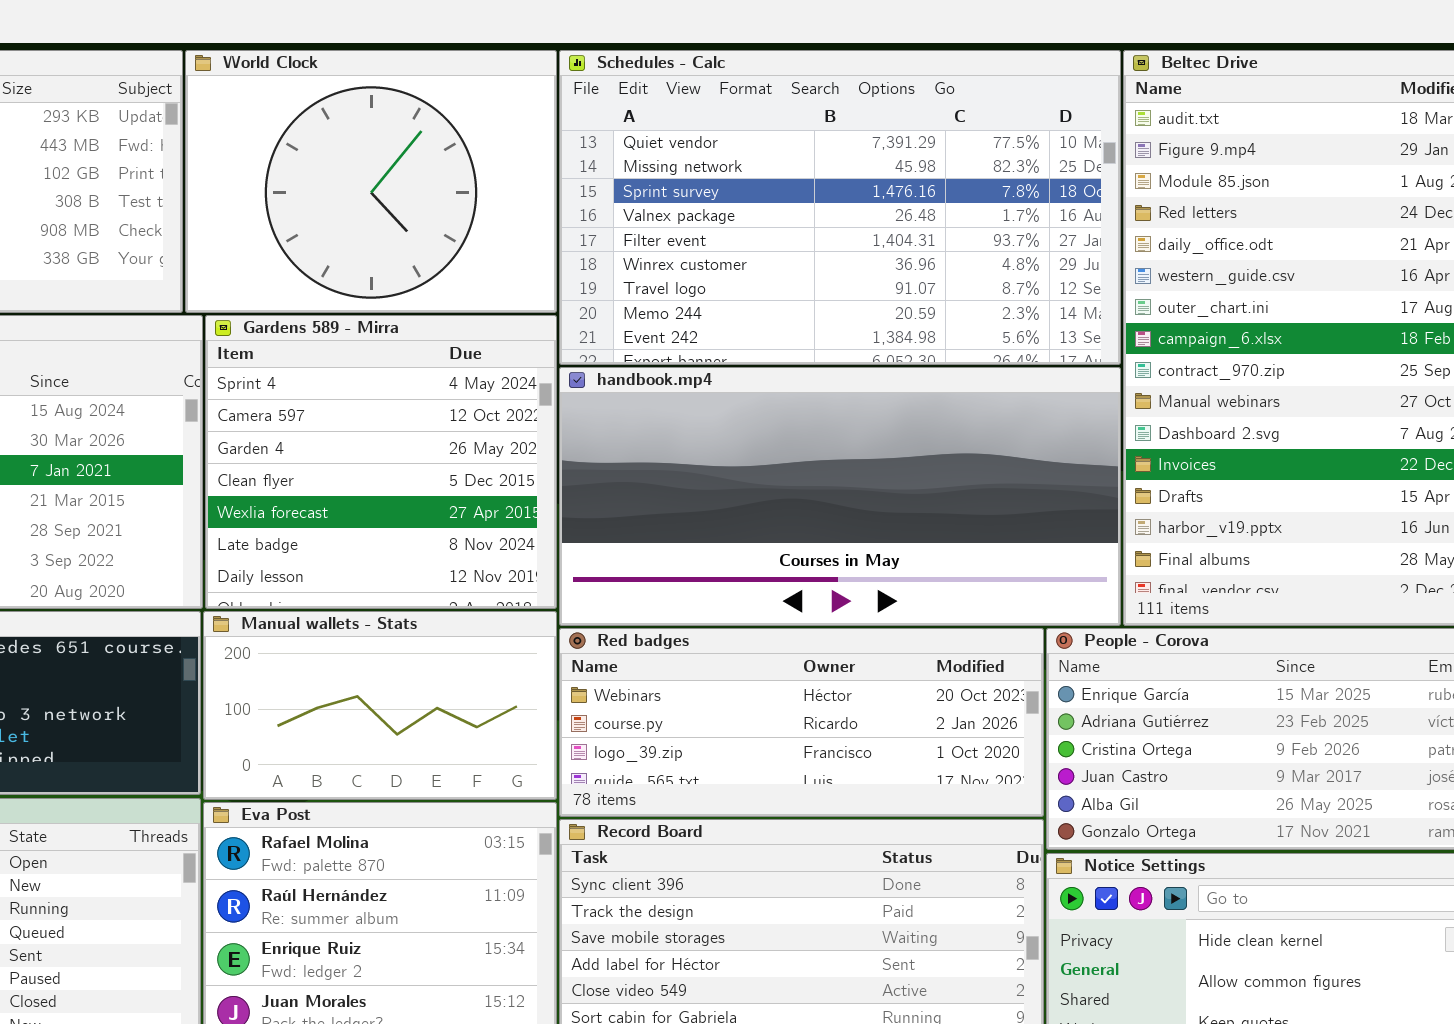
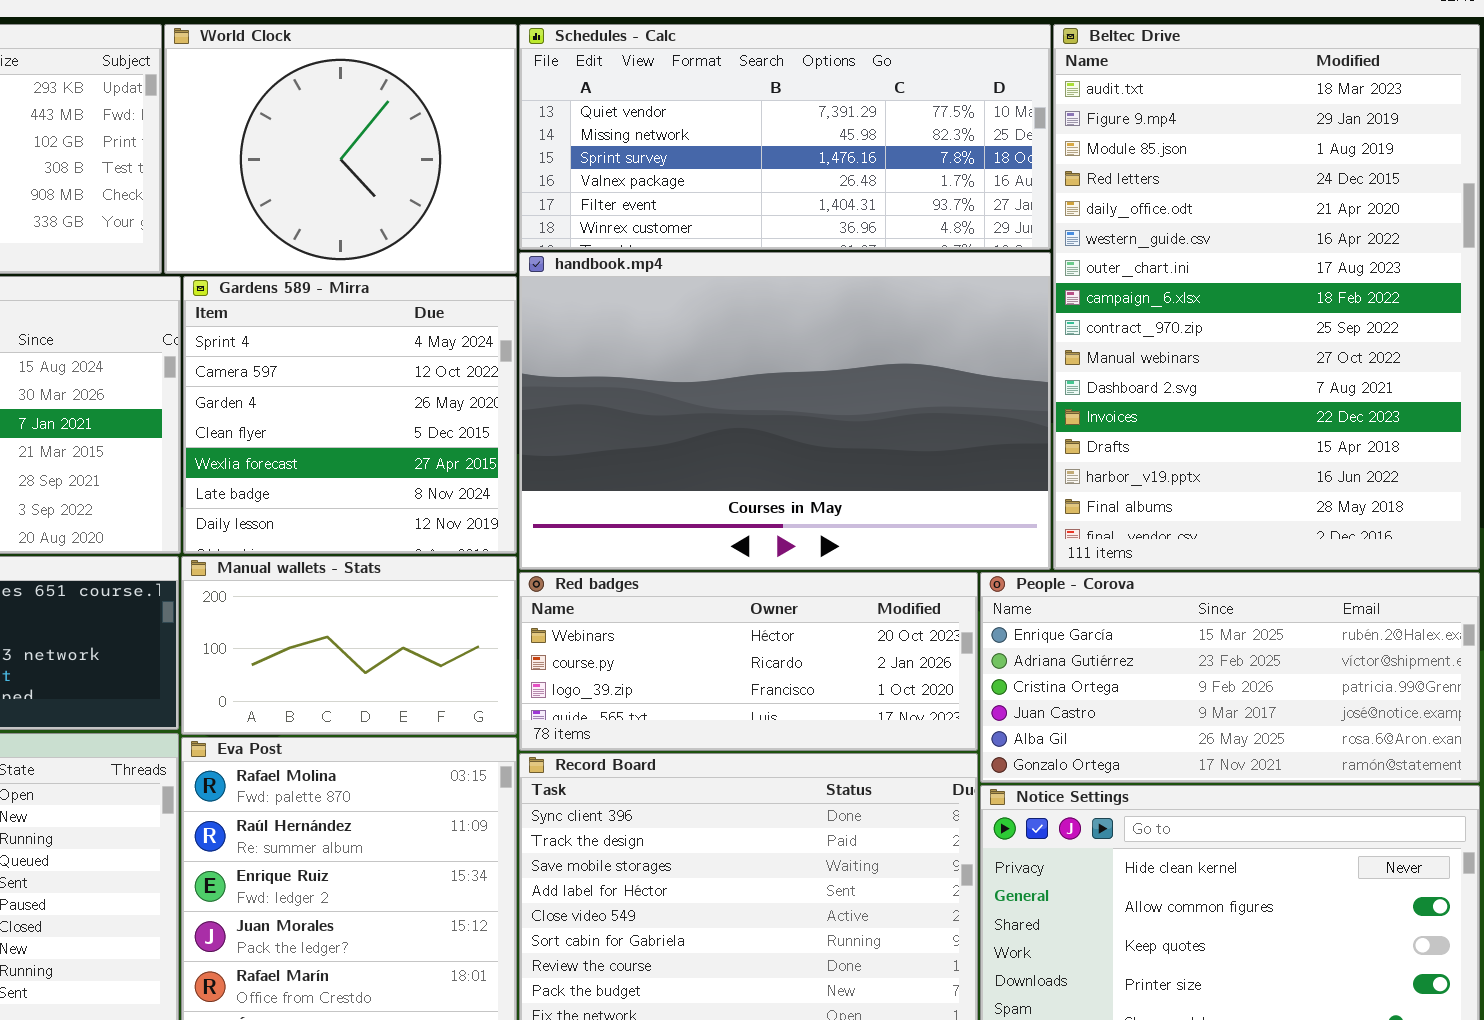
Schedules - Calc: [559,50,1121,365] -> [519,24,1051,250], resized
handbook.mp4: [559,367,1121,626] -> [519,252,1051,570], resized

